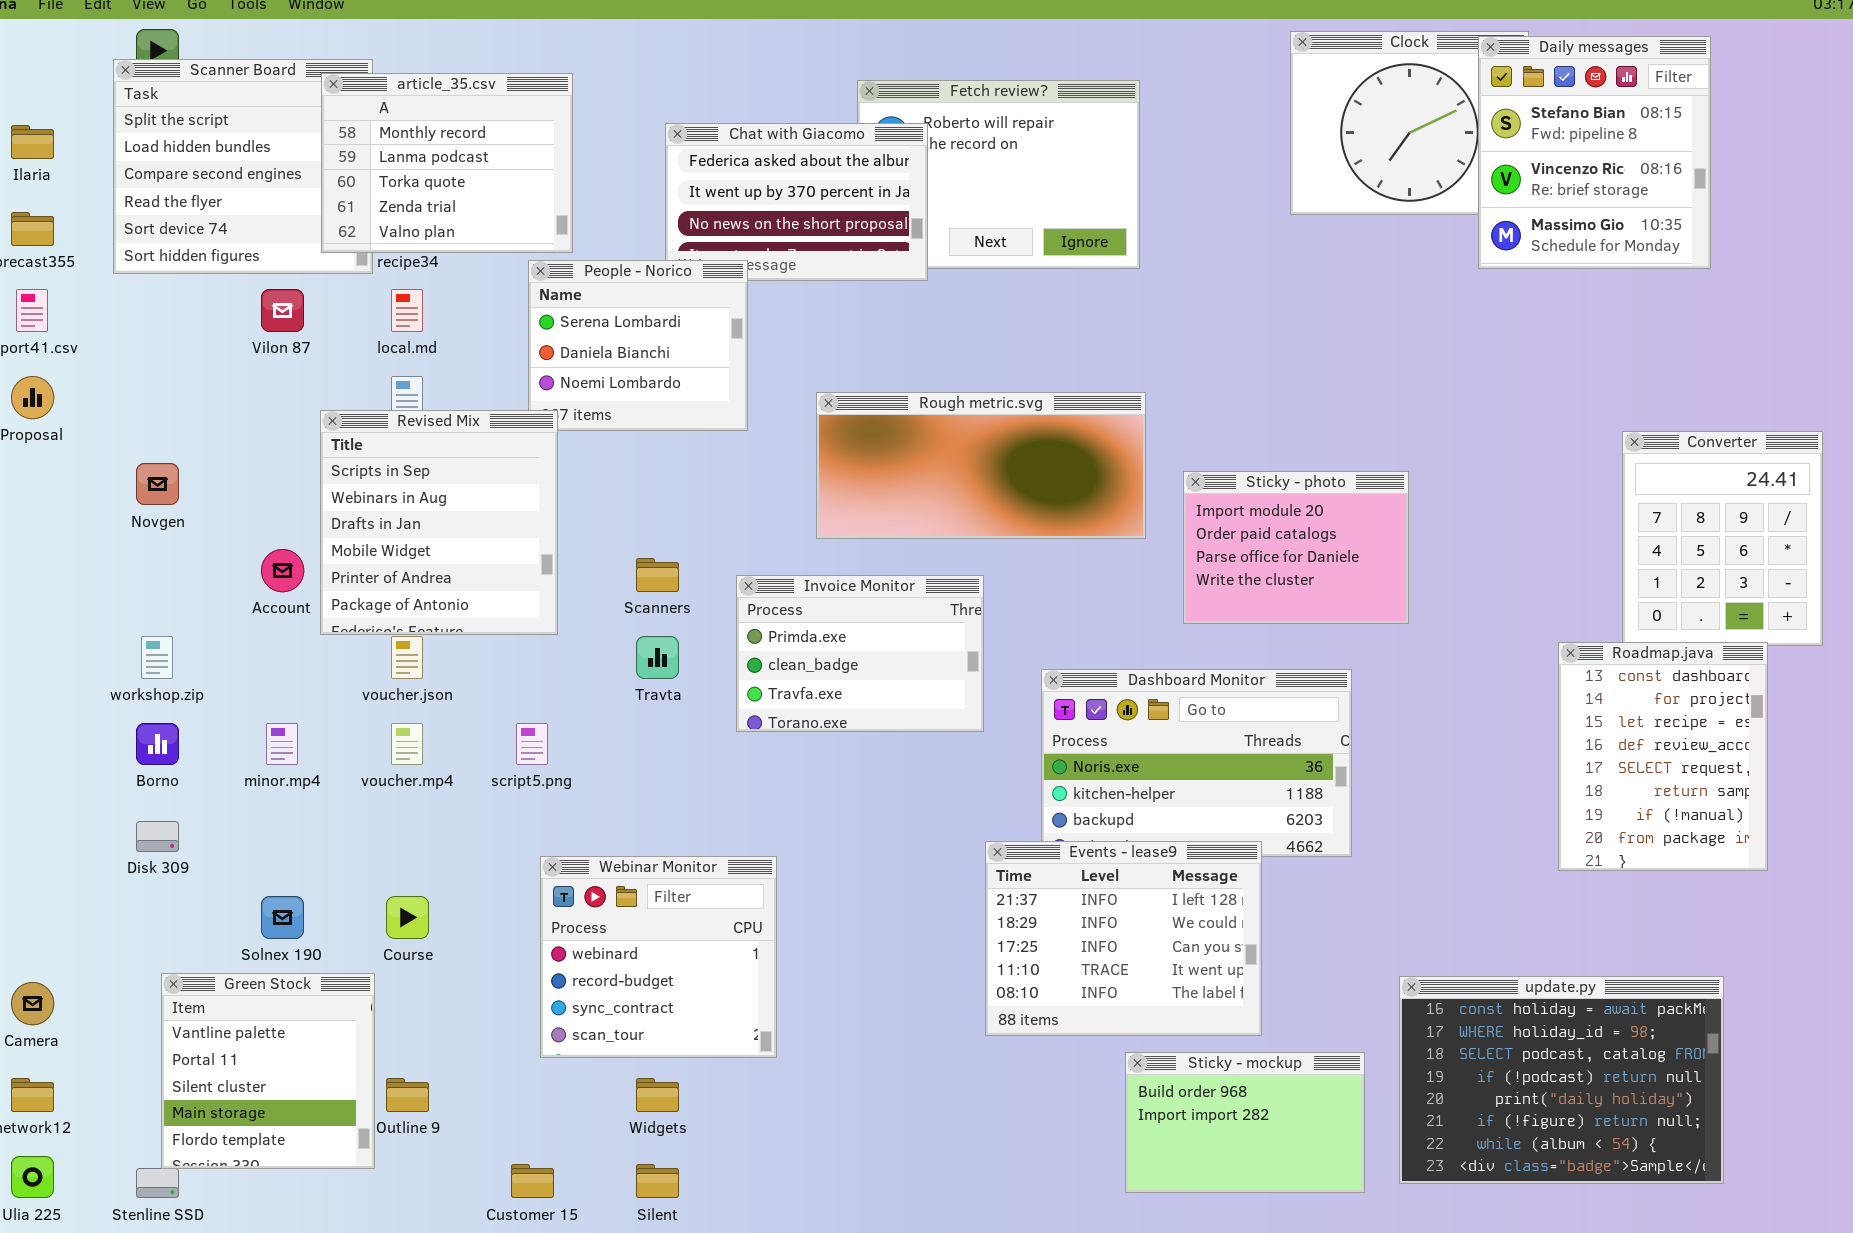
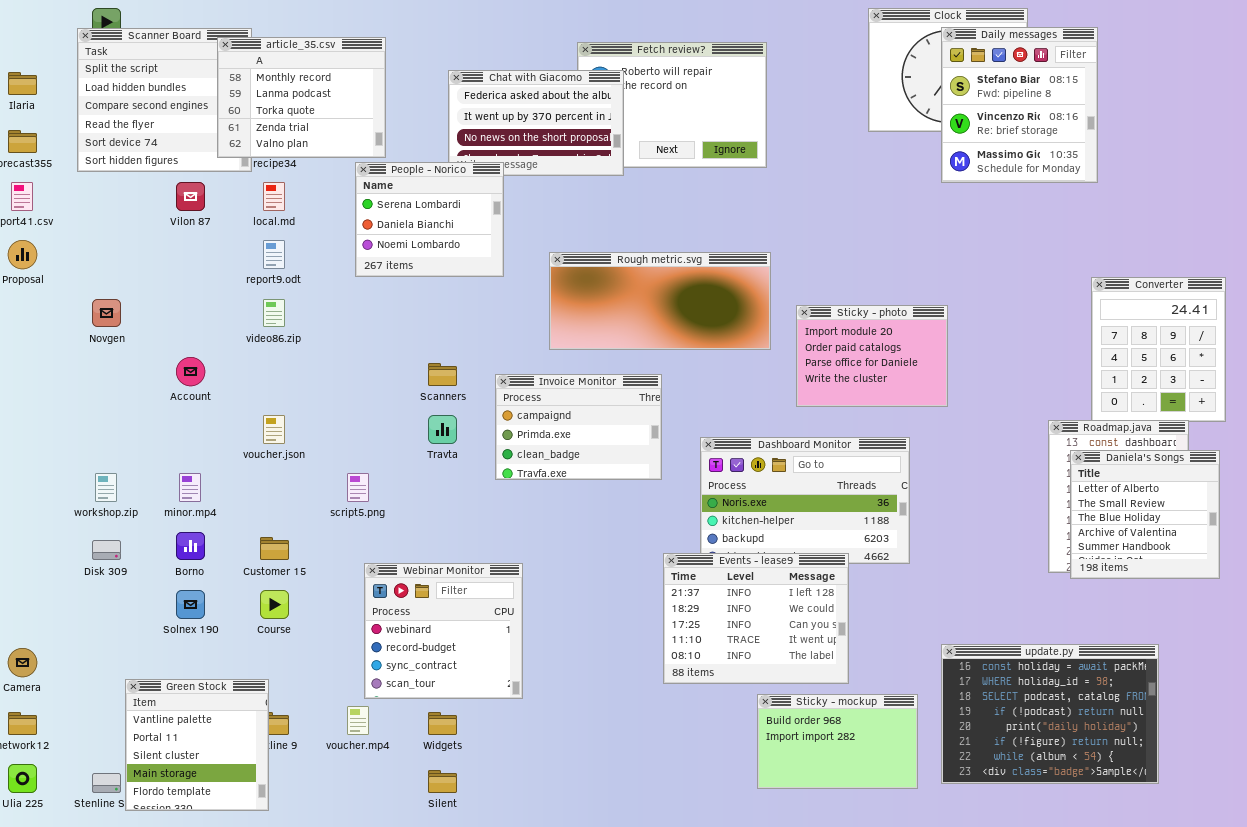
Daily messages: [1478,36,1711,269] -> [941,27,1098,183], moved
Revised Mix: [320,410,558,635] -> none, closed
Invoice Monitor: [736,575,984,732] -> [495,374,662,480], scrolled up 1 row
workshop.zip: [141,636,173,679] -> [95,473,117,502], moved
Daniela's Songs: none -> [1070,450,1220,579], opened
Borno: [136,723,179,765] -> [176,532,205,560], moved
voucher.mp4: [391,723,423,765] -> [347,706,369,735], moved
Green Stock: [161,973,375,1169] -> [125,679,269,811], moved
Customer 15: [511,1164,554,1198] -> [260,537,289,560], moved

